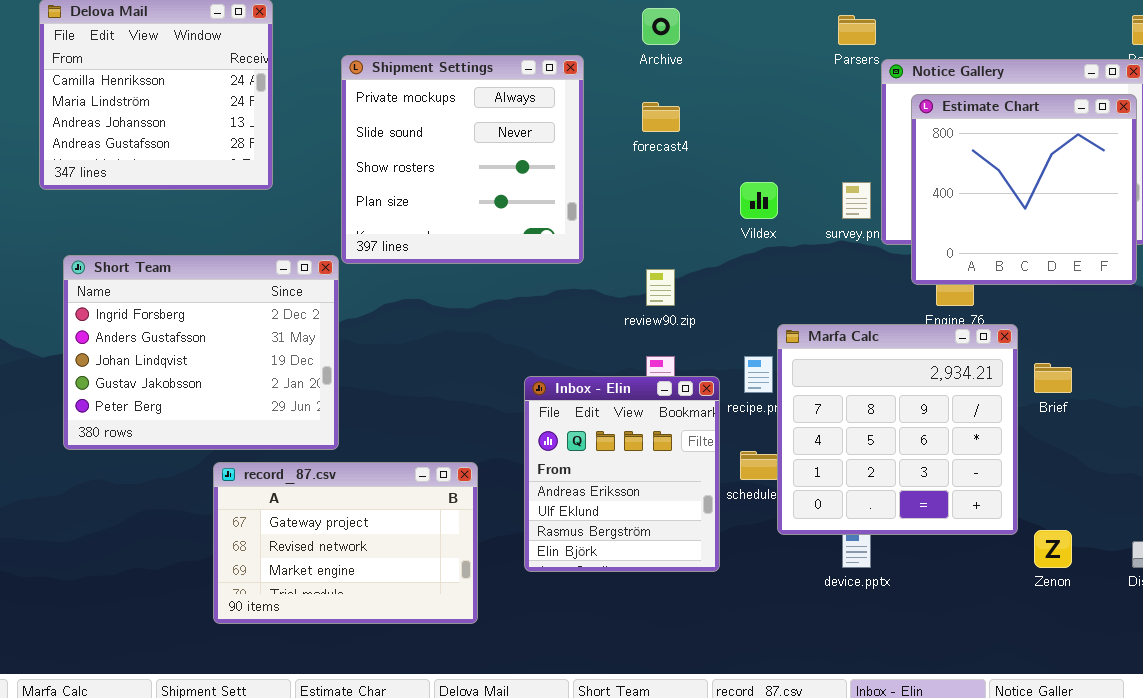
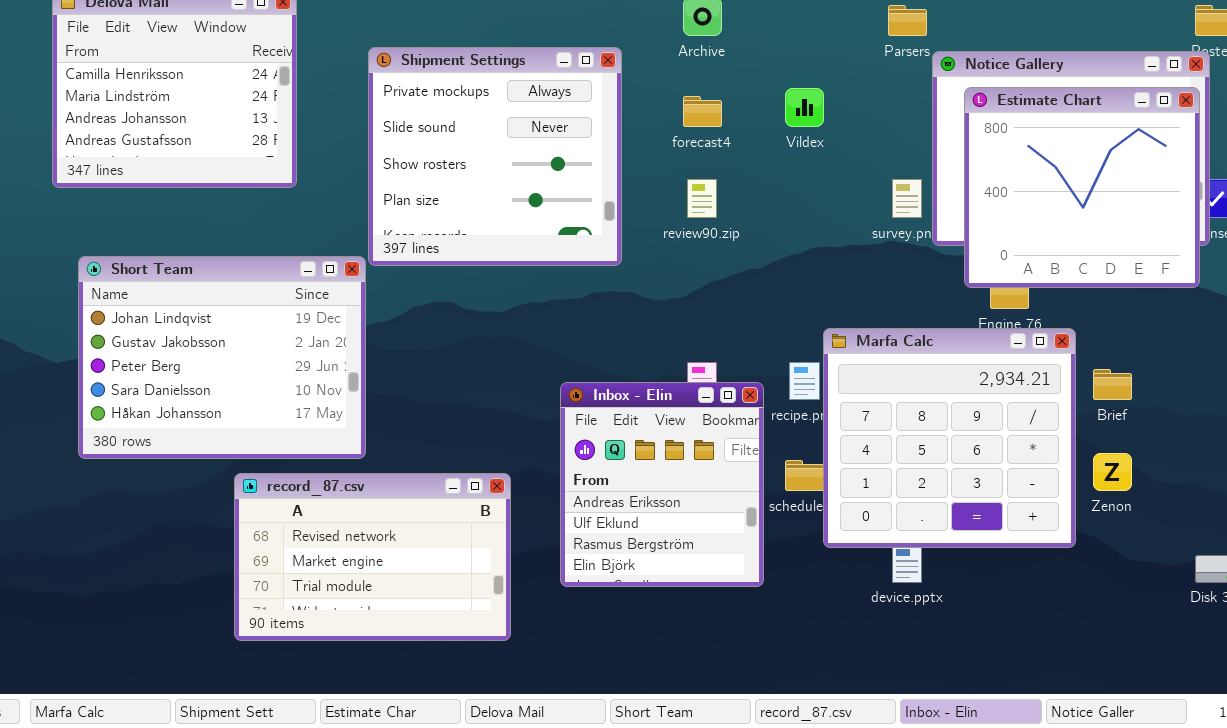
Vildex: [740,182,778,219] -> [785,88,824,127], moved
Short Team: [63,255,339,450] -> [78,256,366,459], scrolled down 2 rows
review90.zip: [646,269,675,306] -> [687,179,717,218], moved
record_87.csv: [213,462,478,624] -> [234,473,511,641], scrolled down 1 row
Zenon: [1034,530,1072,568] -> [1093,453,1132,491], moved

